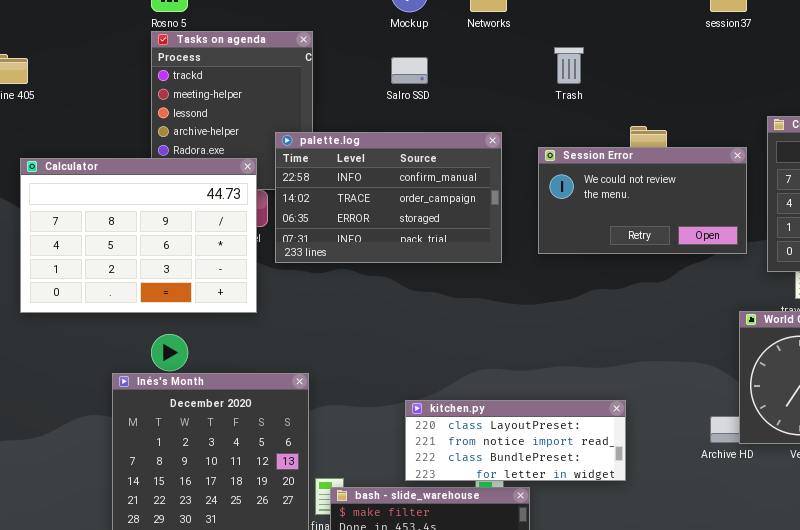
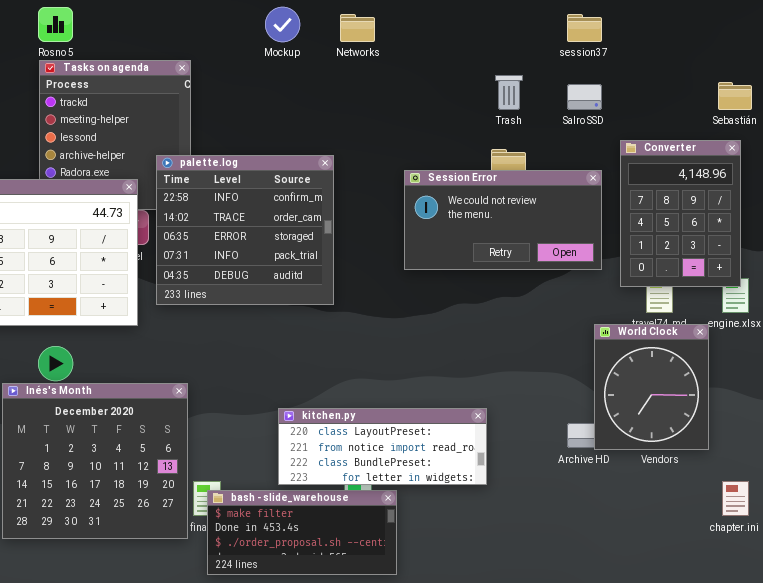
Trash: [554,47,584,84] -> [495,75,523,110], moved
Salro SSD: [391,57,428,84] -> [567,84,602,110], moved
palette.log: [275,132,502,263] -> [156,155,334,305], resized

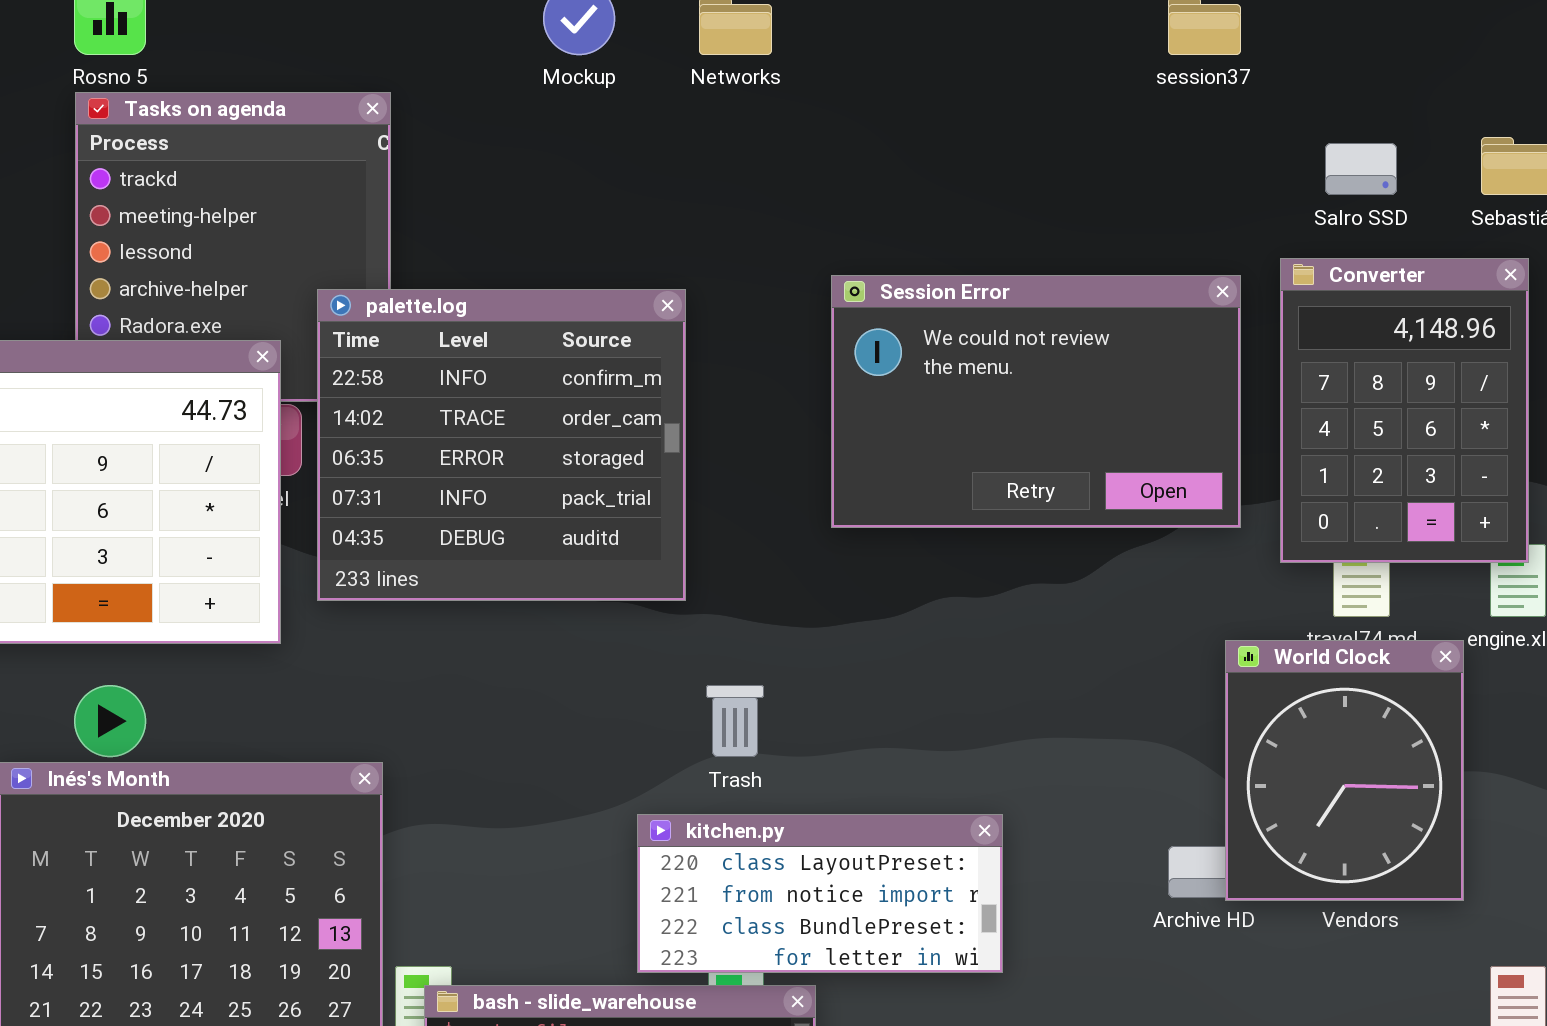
Trash: [495,75,523,110] -> [706,685,764,757], moved
Salro SSD: [567,84,602,110] -> [1325,143,1397,195], moved
Session Error: [404,170,602,270] -> [831,275,1241,528], resized
kitchen.py: [278,408,487,485] -> [637,814,1003,973], resized

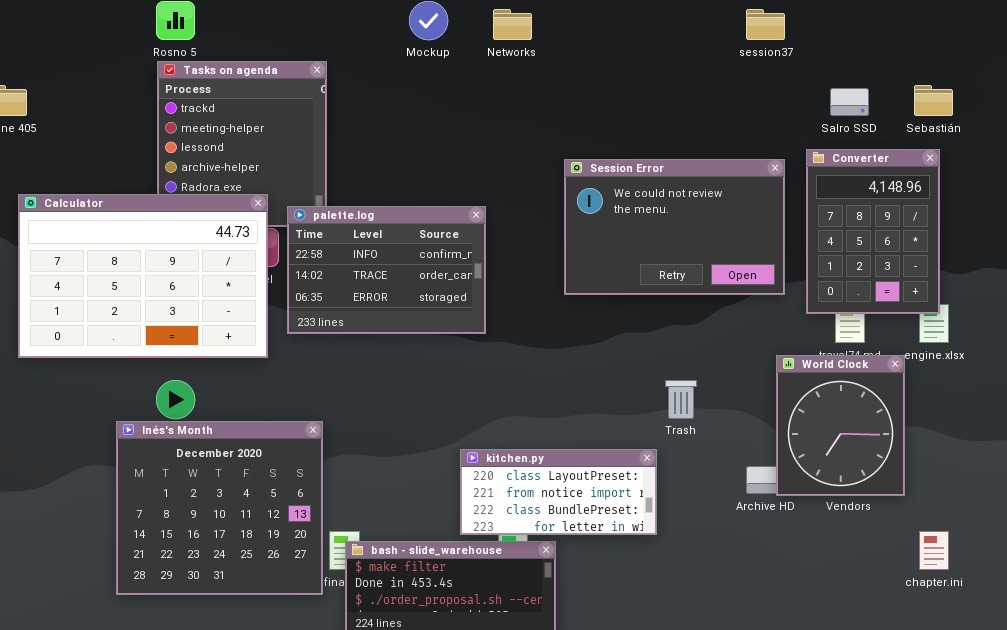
palette.log: [317,289,686,601] -> [287,206,486,334], resized
Trash: [706,685,764,757] -> [665,380,697,419], moved

